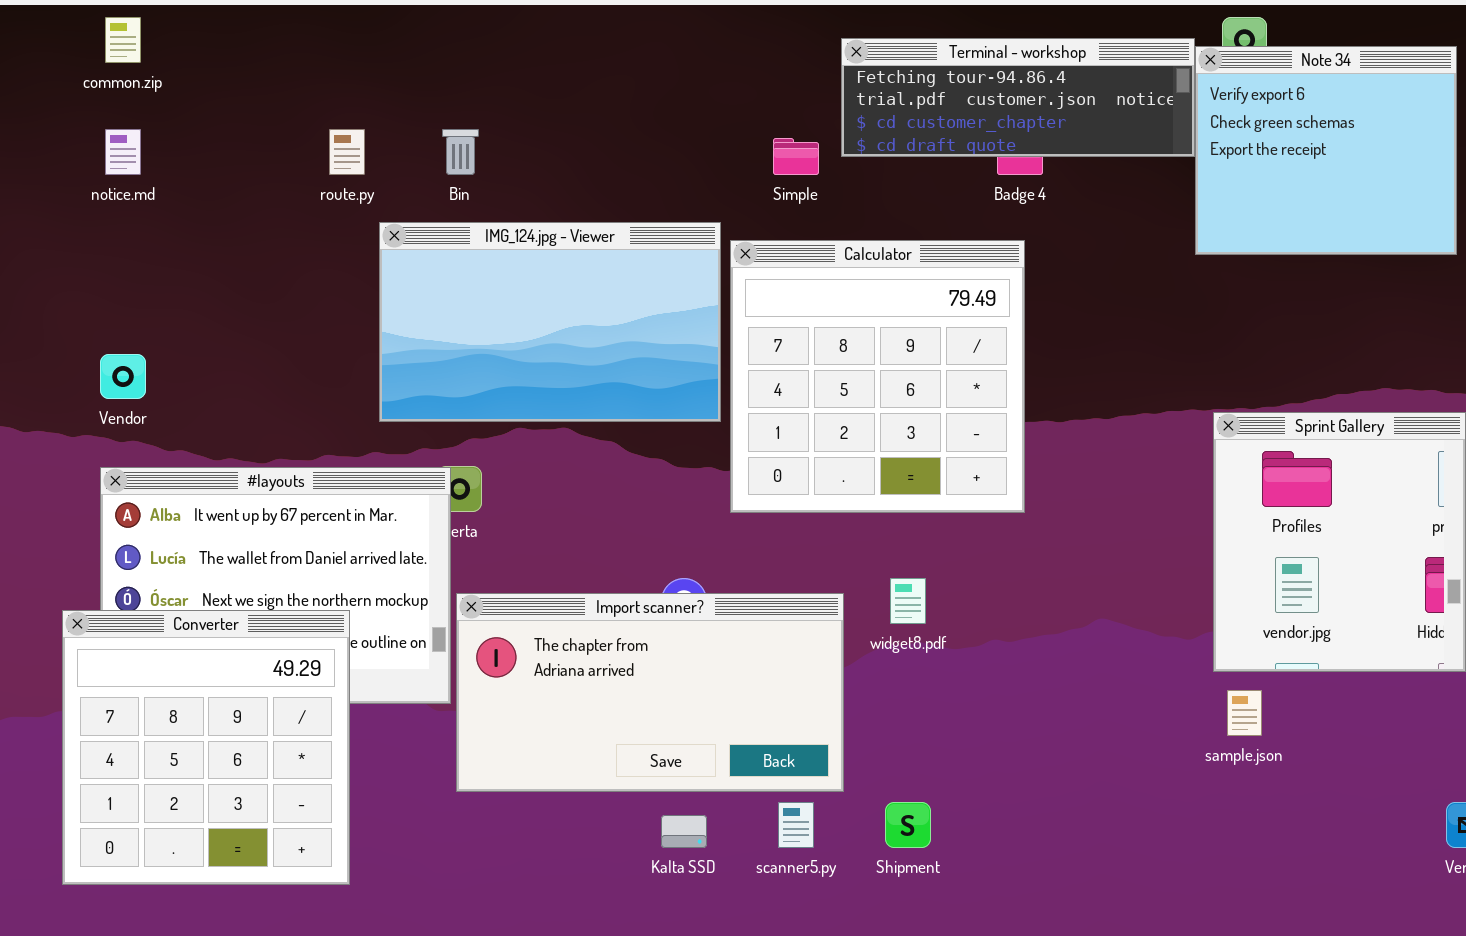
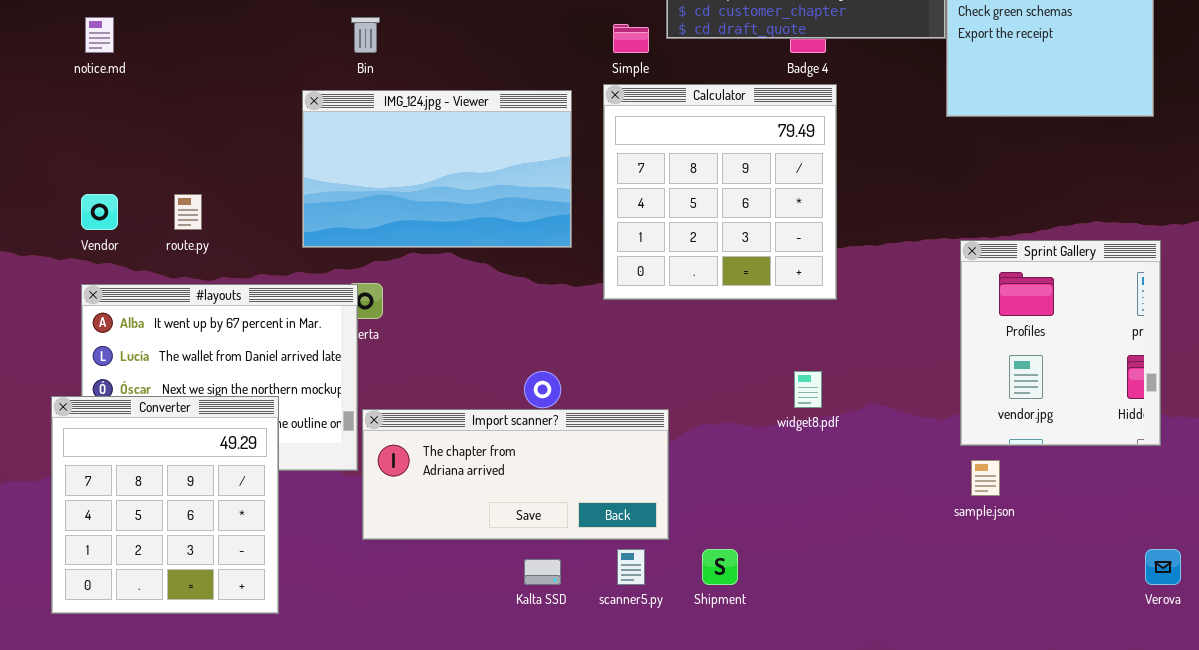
route.py: [329,129,365,175] -> [174,194,202,230], moved
Calculator: [730,240,1025,513] -> [603,84,837,300], moved
widget8.pdf: [890,578,926,624] -> [794,371,822,408], moved
Import scanner?: [456,593,844,792] -> [362,409,669,540], resized

